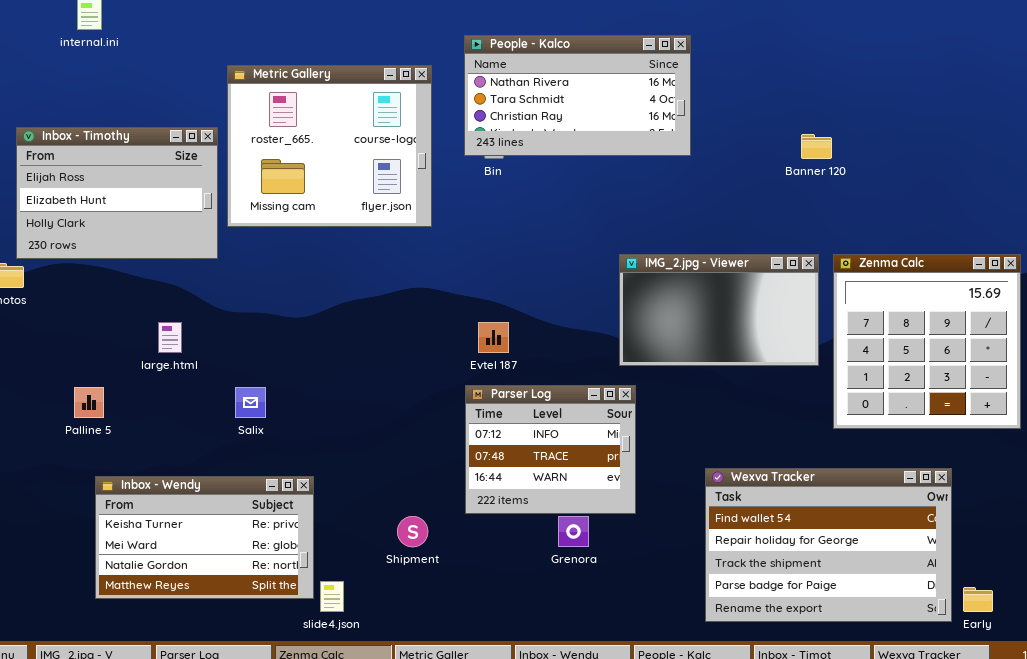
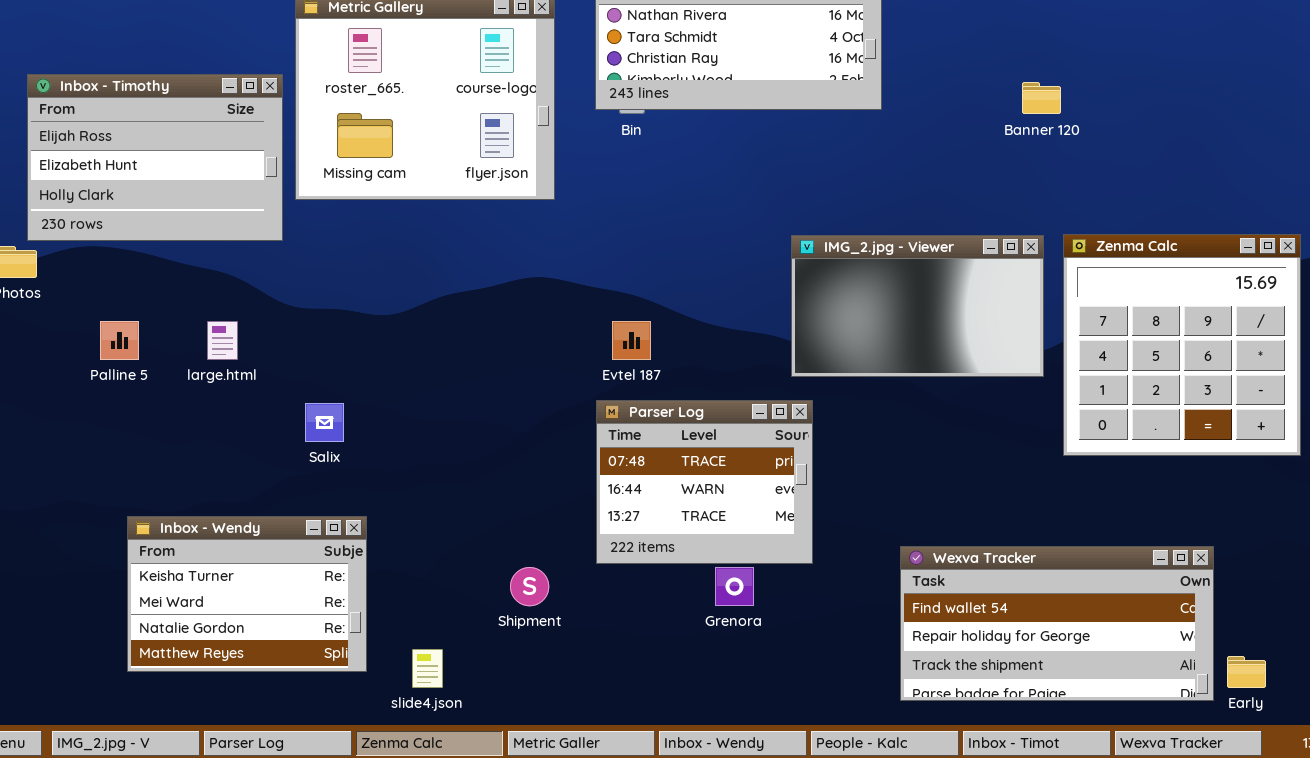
Parser Log: [465,385,636,514] -> [596,400,813,564], scrolled down 1 row
Palline 5: [74,387,104,418] -> [100,321,139,360], moved
Wexva Tracker: [705,468,952,622] -> [900,546,1214,701], resized
Inbox - Wendy: [95,476,314,599] -> [127,516,367,672], resized

